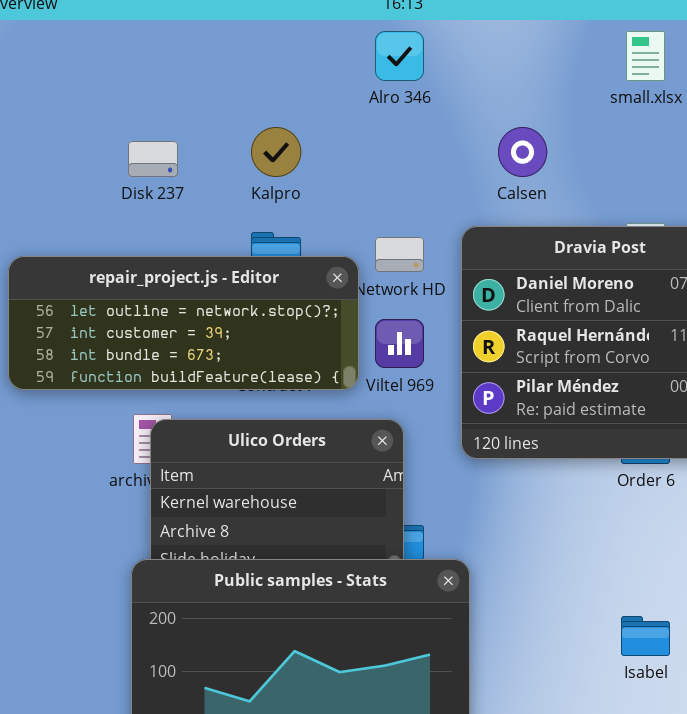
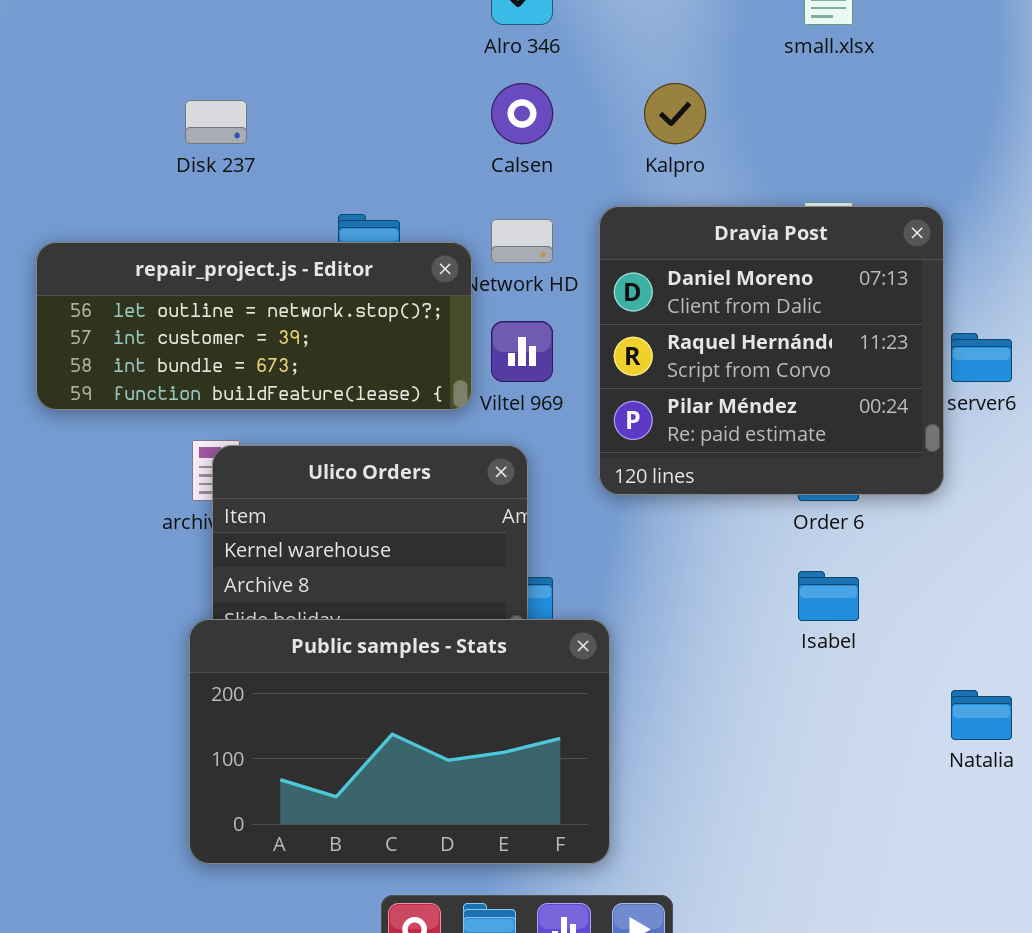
Kalpro: [251,127,301,177] -> [644,83,706,144], moved
Calsen: [498,127,547,177] -> [491,83,553,144], moved
Isabel: [621,616,670,656] -> [798,571,859,621], moved

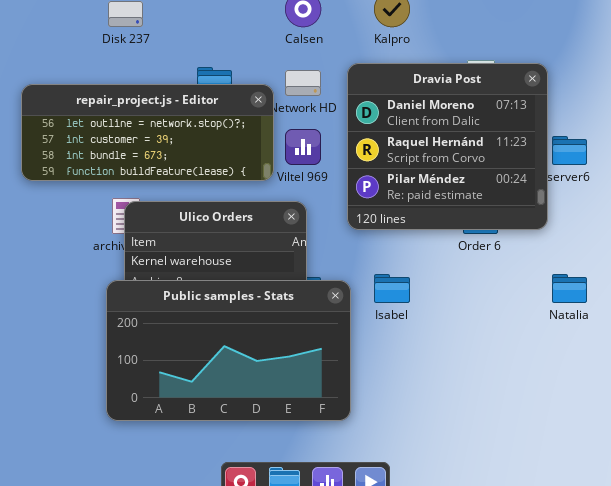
Isabel: [798,571,859,621] -> [374,274,410,303], moved
Public samples - Stats: [189,619,610,864] -> [106,280,351,421], moved
Natalia: [951,690,1012,740] -> [552,274,587,303], moved

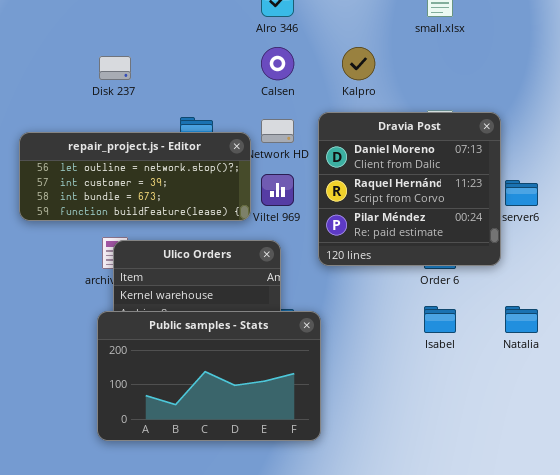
Isabel: [374,274,410,303] -> [424,306,456,333], moved

